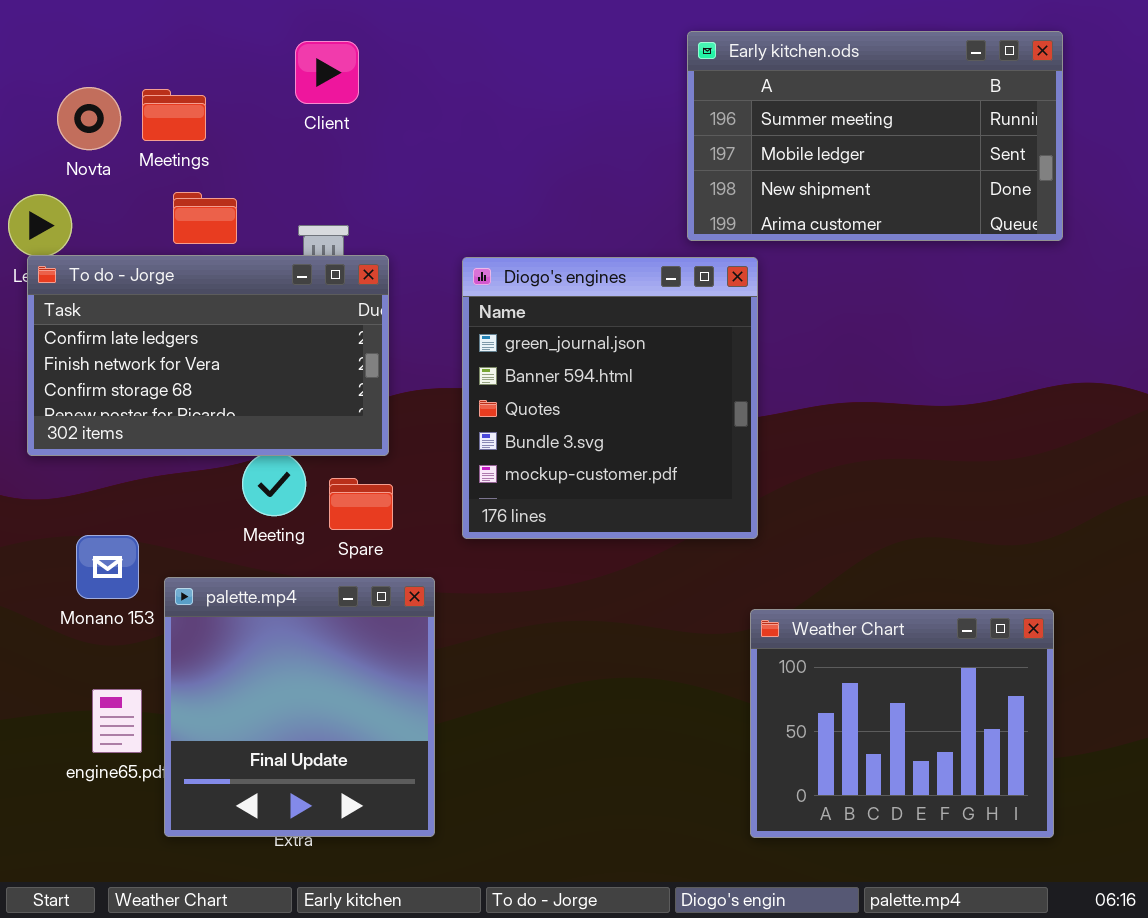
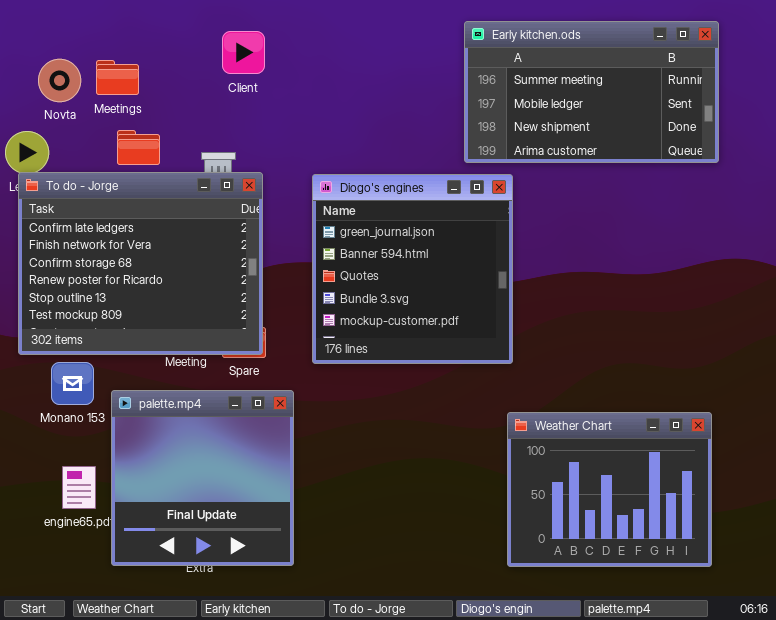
Client: [295,41,359,104] -> [222,31,265,74], moved
To do - Jorge: [27,255,389,456] -> [18,172,263,355], resized

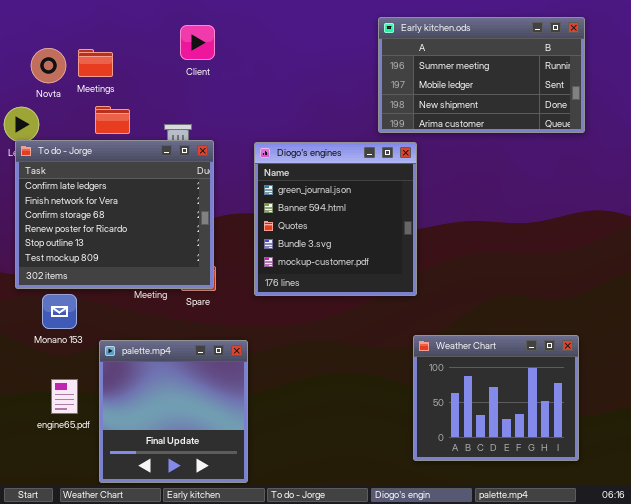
palette.mp4: [111,390,294,566] -> [99,340,248,483], moved

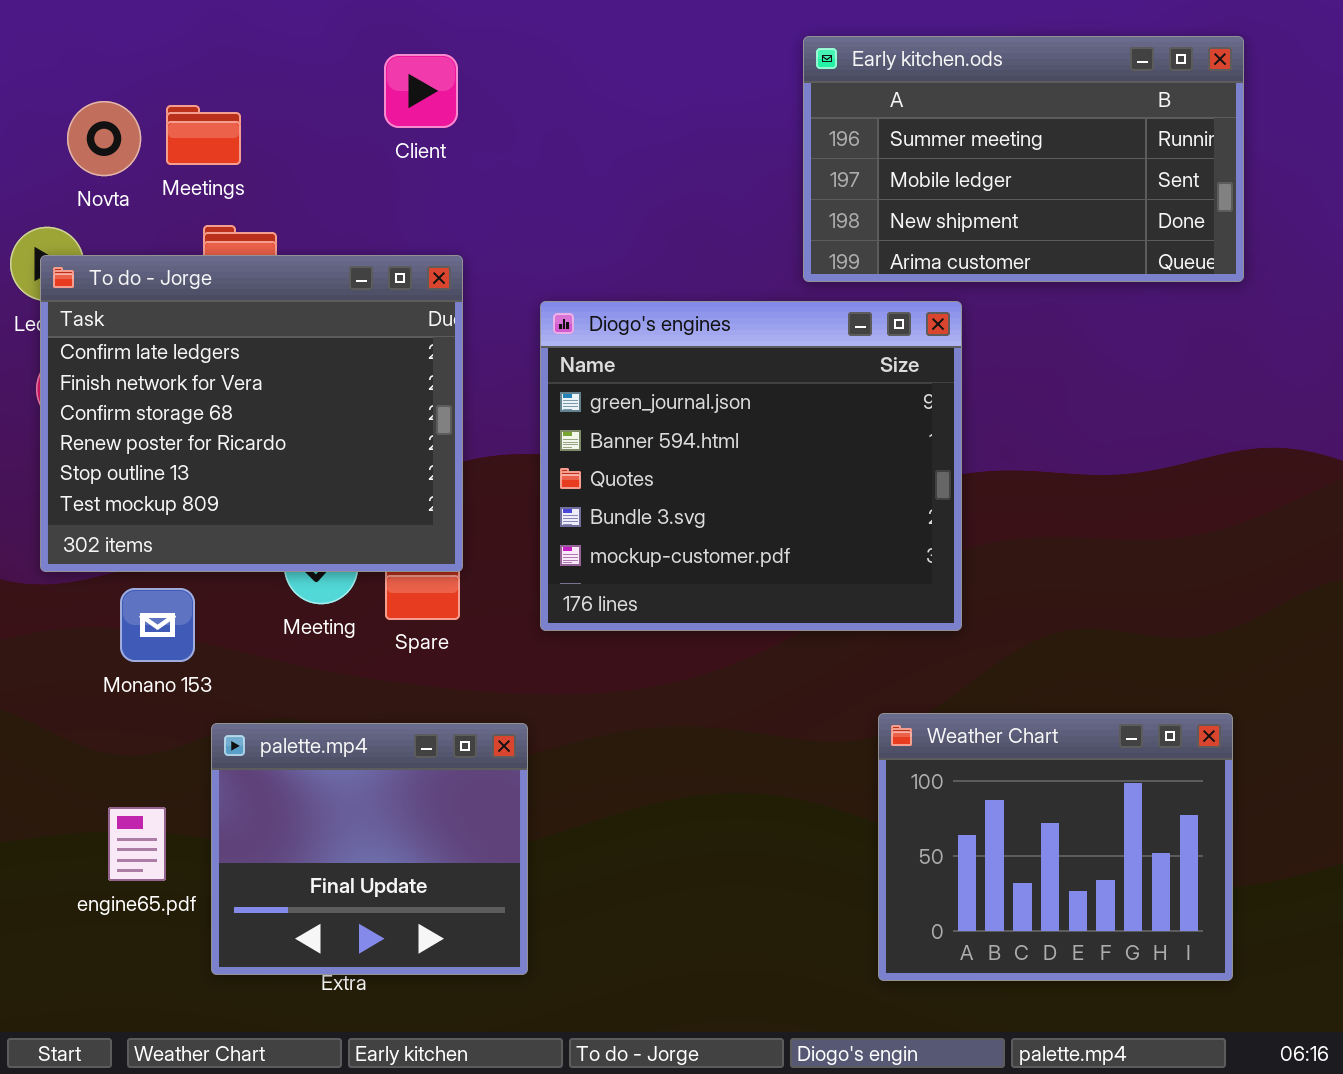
To do - Jorge: [15,140,214,289] -> [40,255,463,572], moved
Diogo's engines: [254,142,417,296] -> [540,301,962,631], resized
Monano 153: [42,294,77,329] -> [120,588,195,662], moved
palette.mp4: [99,340,248,483] -> [211,723,528,975], resized

